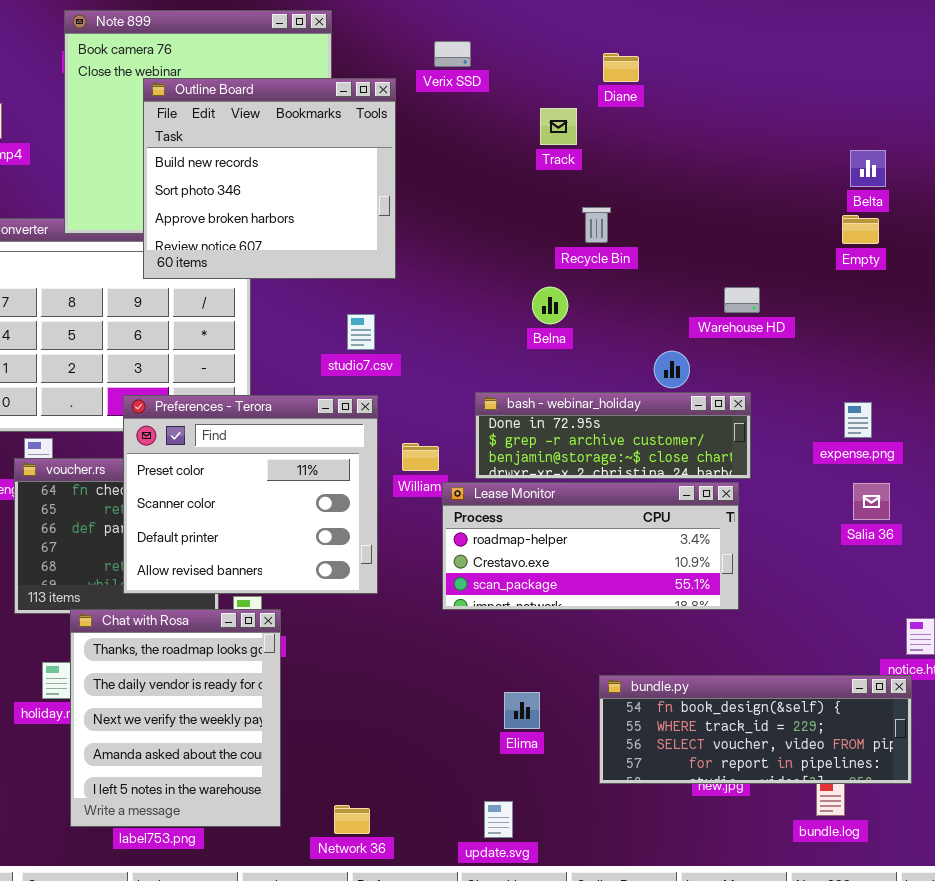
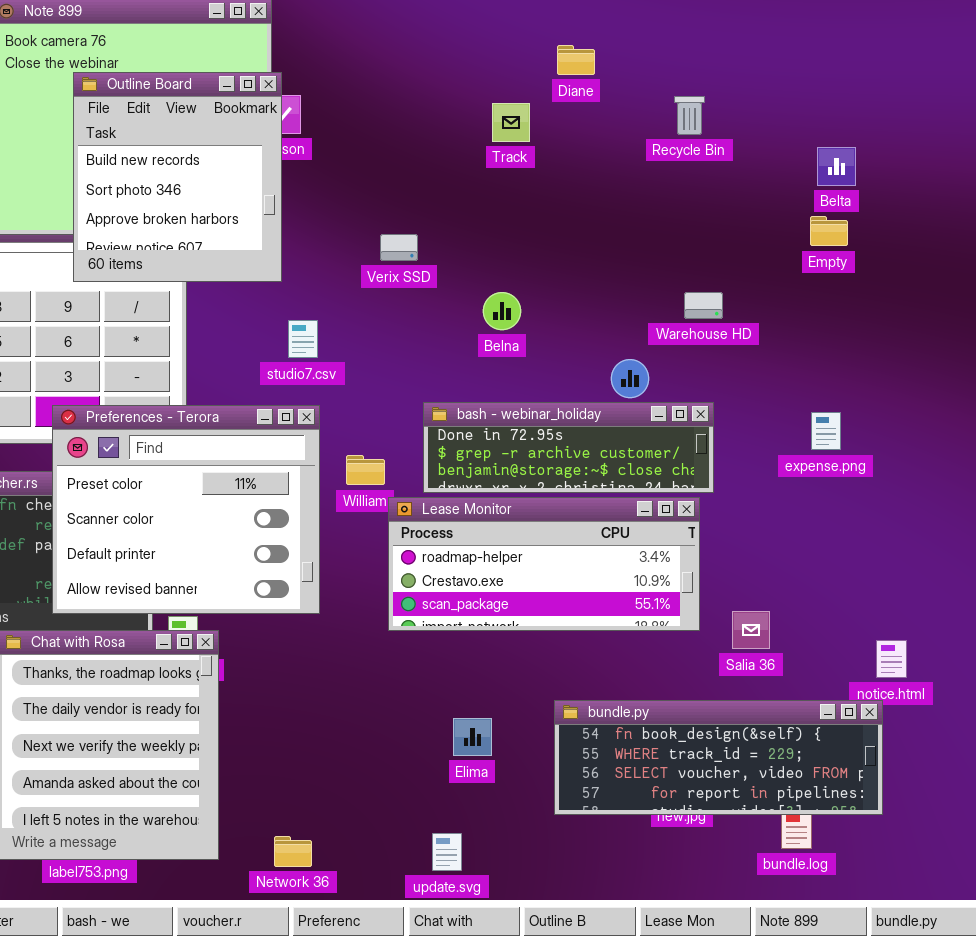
Verix SSD: [434,41,471,67] -> [380,234,418,261], moved
Outline Board: [143,78,396,279] -> [73,72,282,282], resized
Recycle Bin: [582,207,611,243] -> [674,96,705,135], moved
Salia 36: [853,483,890,520] -> [732,611,770,649], moved

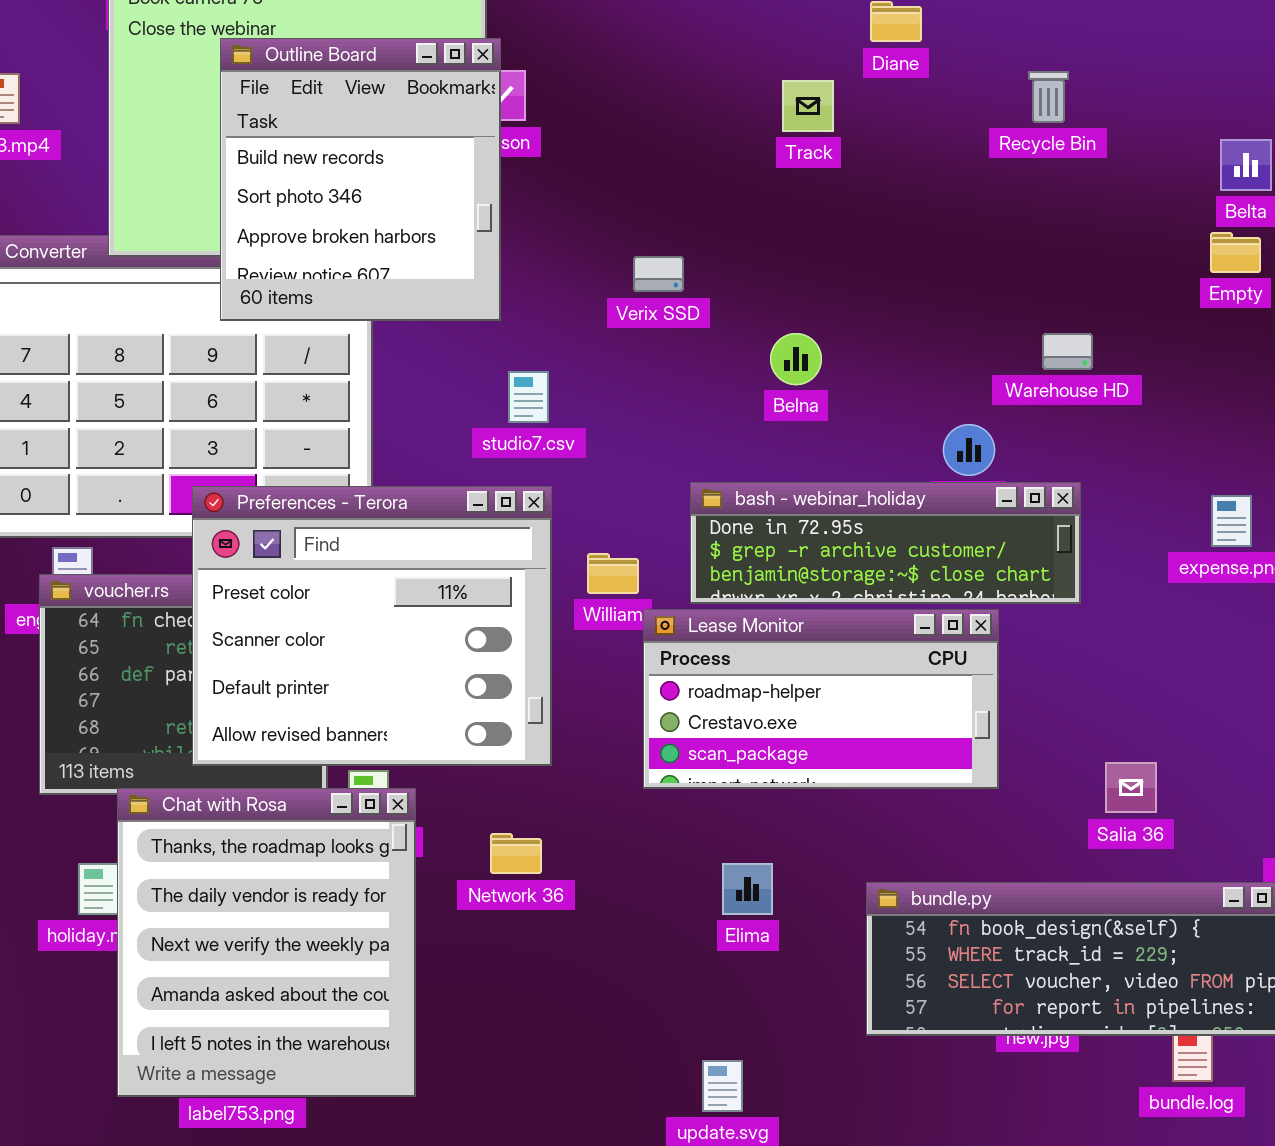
Lease Monitor: [388,497,700,631] -> [643,609,999,789], resized
Elima: [453,718,492,756] -> [722,863,773,915], moved
Network 36: [274,836,312,867] -> [490,833,542,874], moved

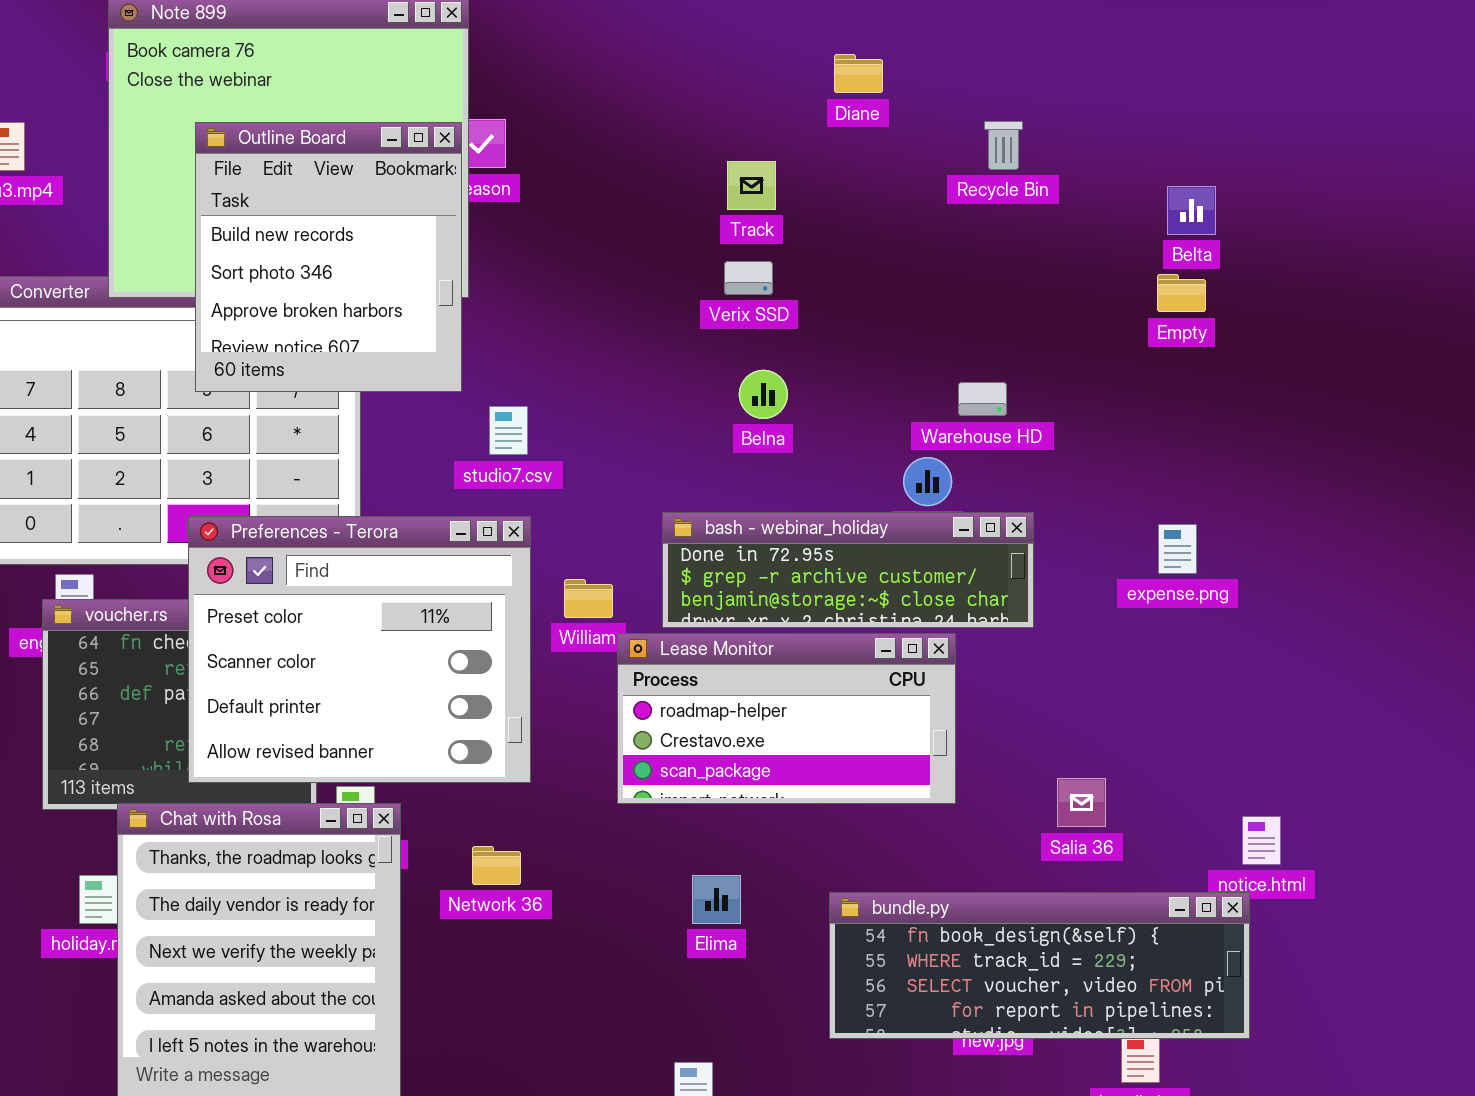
Outline Board: [220,38,501,321] -> [195,122,462,392], moved
Track: [782,80,834,132] -> [727,161,776,210], moved
Verix SSD: [633,256,684,292] -> [724,261,773,295], moved
Warehouse HD: [1042,333,1093,370] -> [958,382,1007,416], moved

